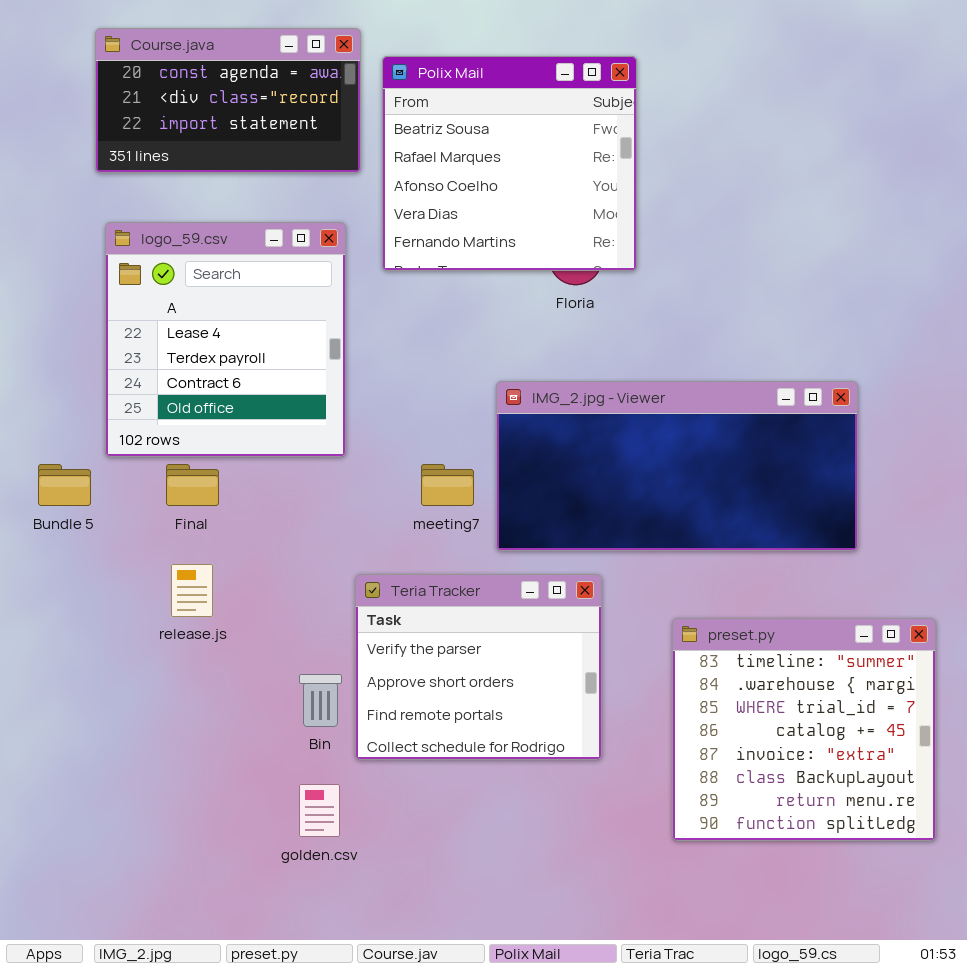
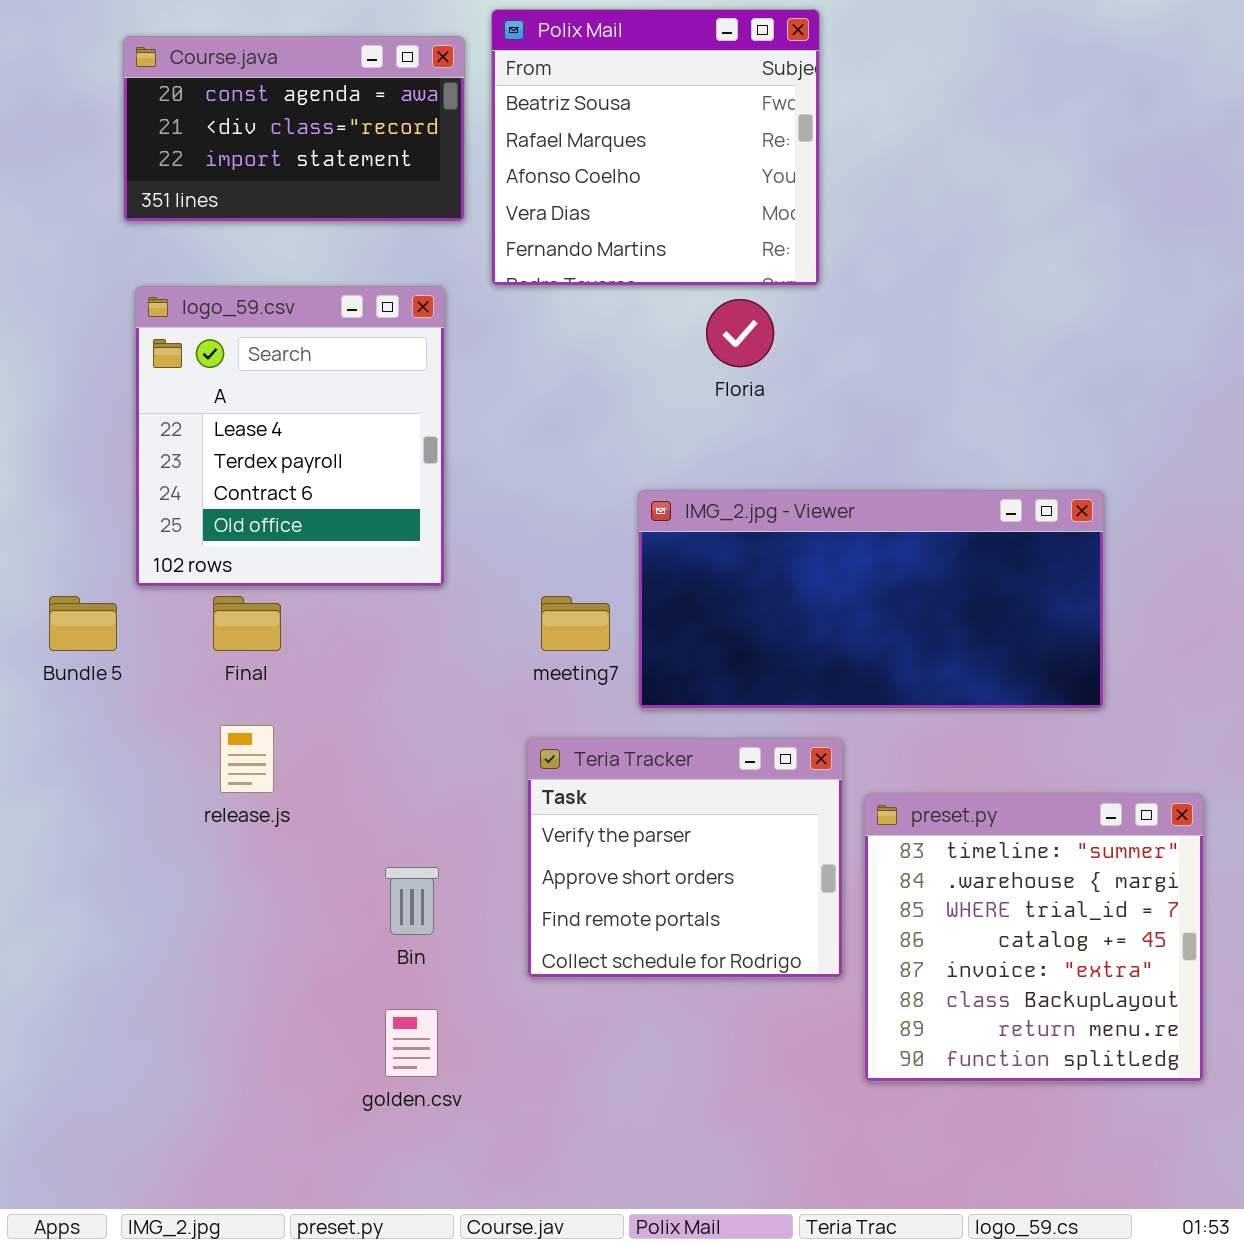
Polix Mail: [382,56,637,271] -> [491,9,820,286], moved
Teria Tracker: [355,574,602,760] -> [527,738,843,978], moved

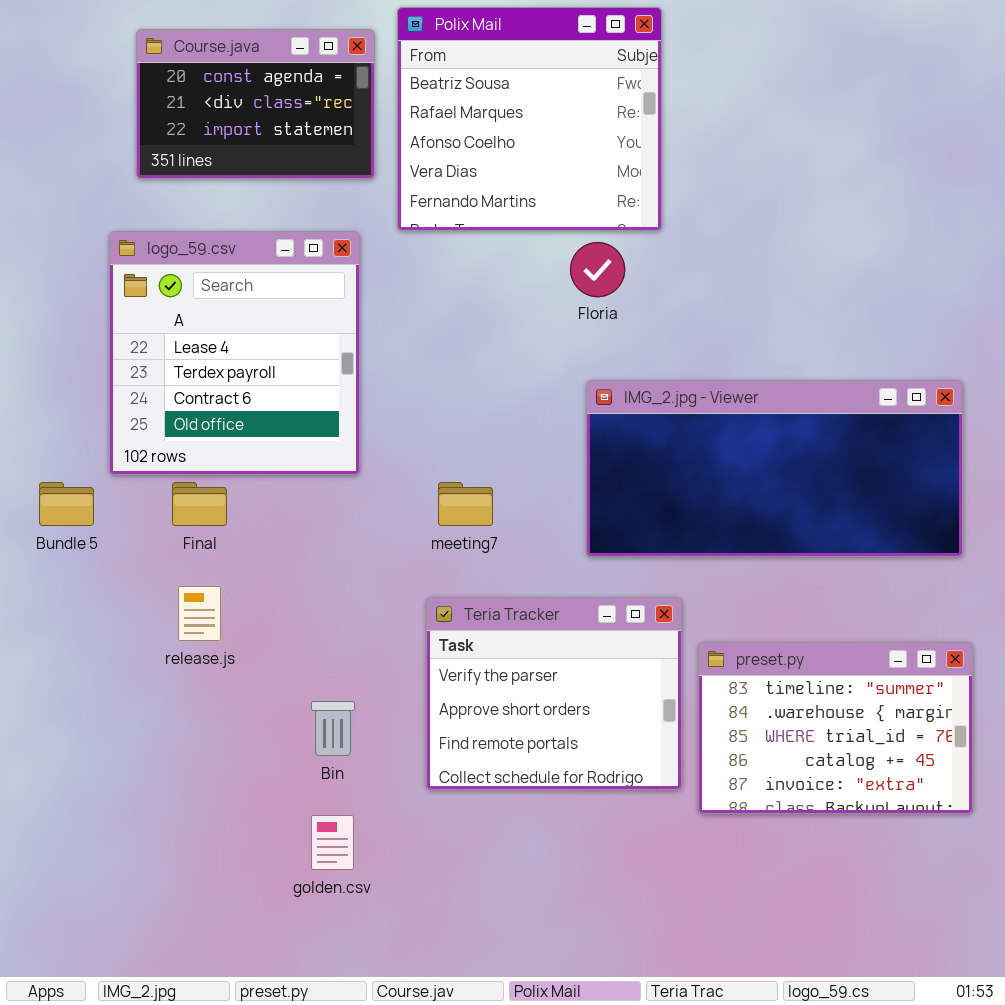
Course.java: [123,36,465,222] -> [136,29,375,179], resized
IMG_2.jpg - Viewer: [638,490,1104,709] -> [586,380,963,557], moved
preset.py: [864,794,1204,1082] -> [698,642,973,814], resized

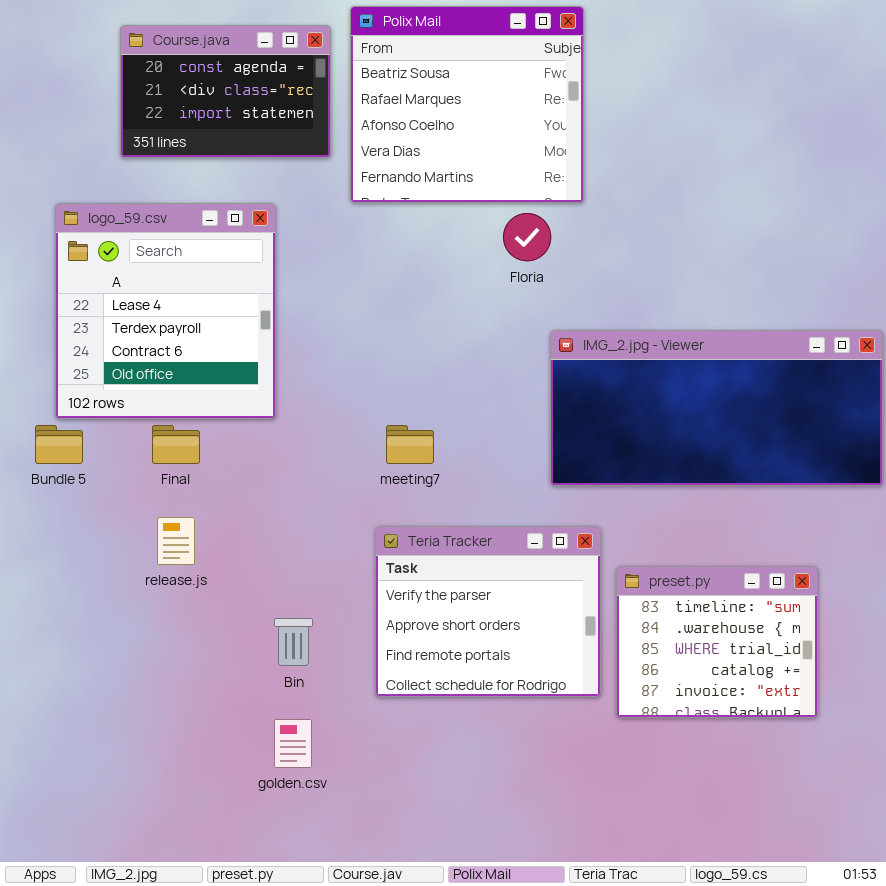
logo_59.csv: [109,231,360,475] -> [55,203,276,419], moved
IMG_2.jpg - Viewer: [586,380,963,557] -> [550,330,883,486], moved
preset.py: [698,642,973,814] -> [616,566,818,718], resized

